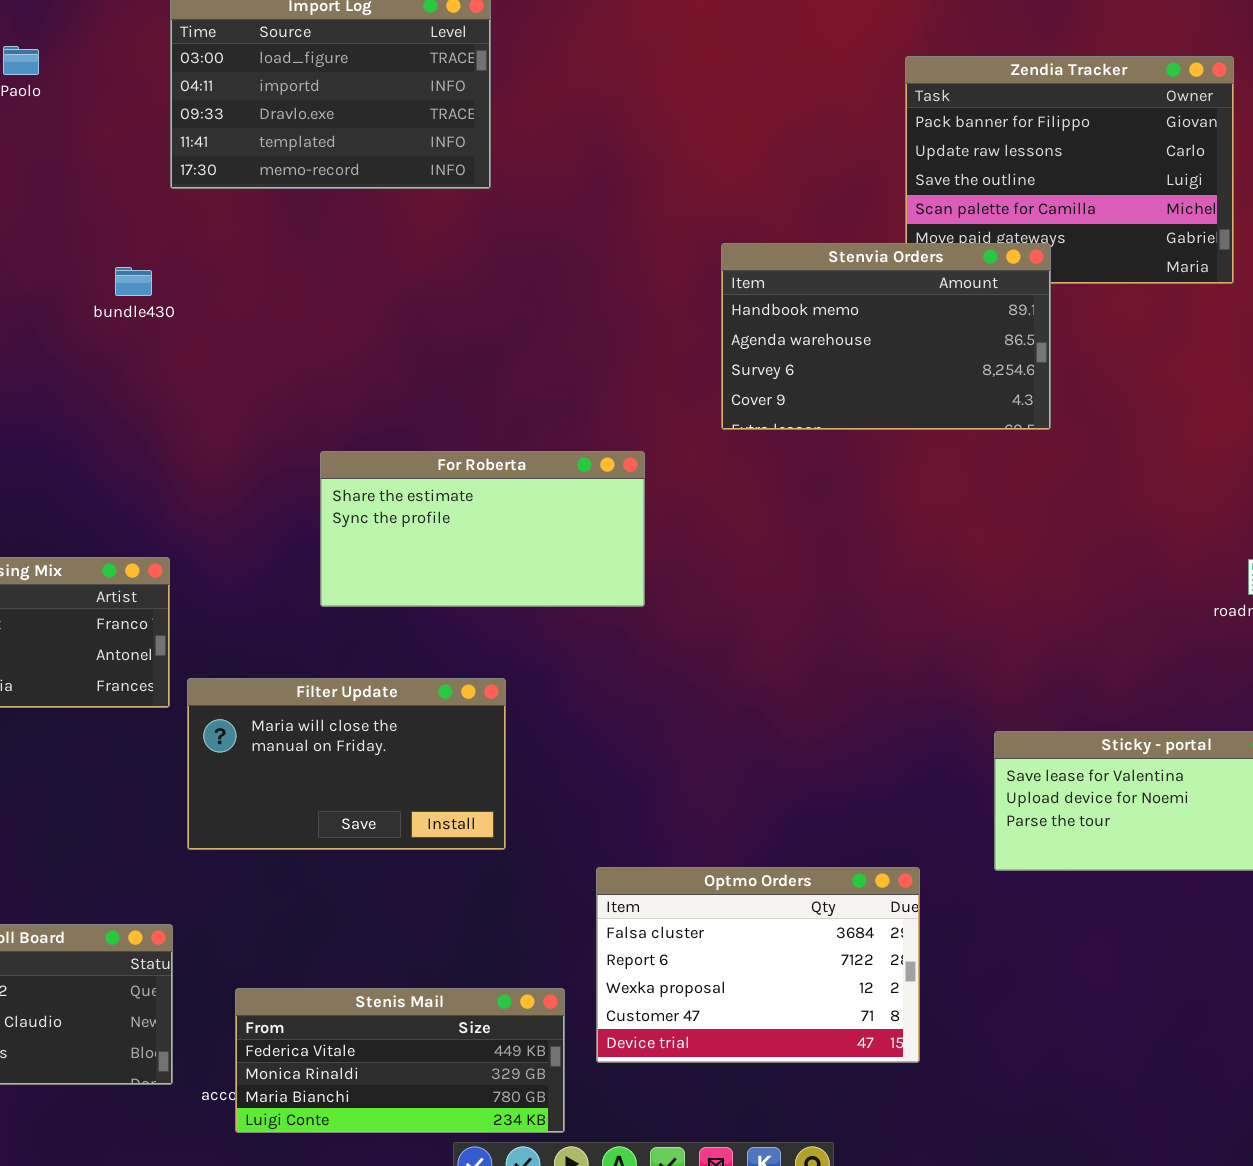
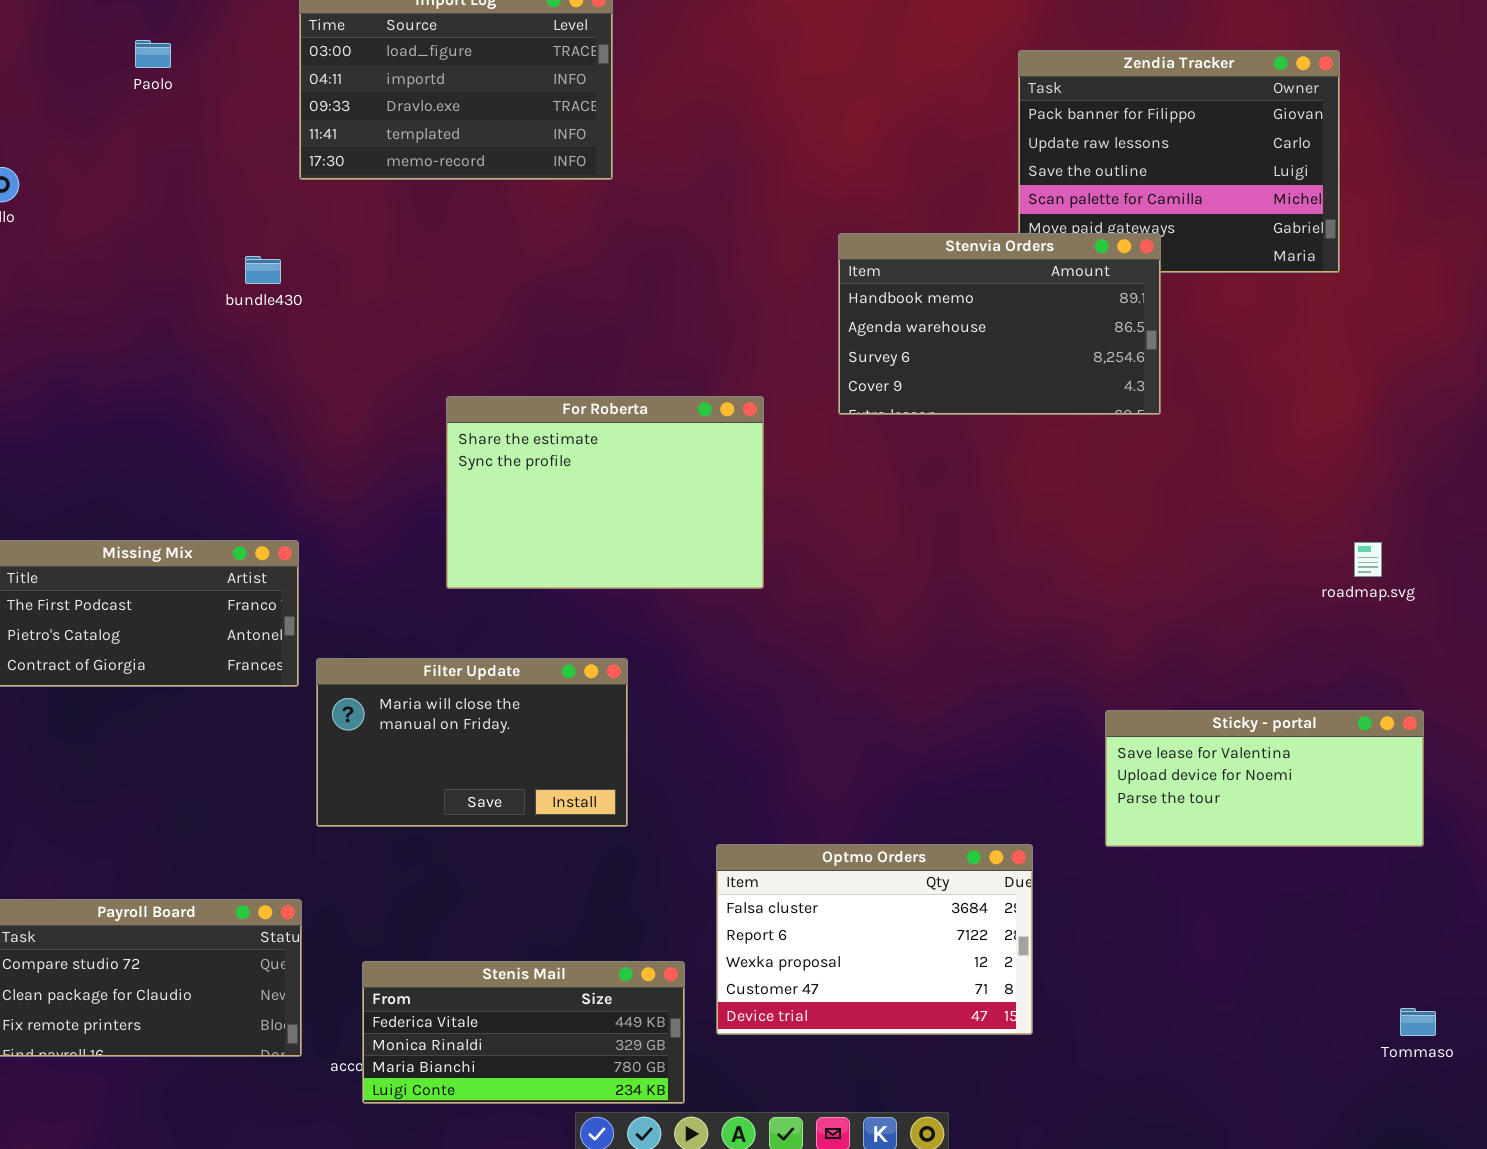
For Roberta: [320,451,645,607] -> [446,396,764,589], resized

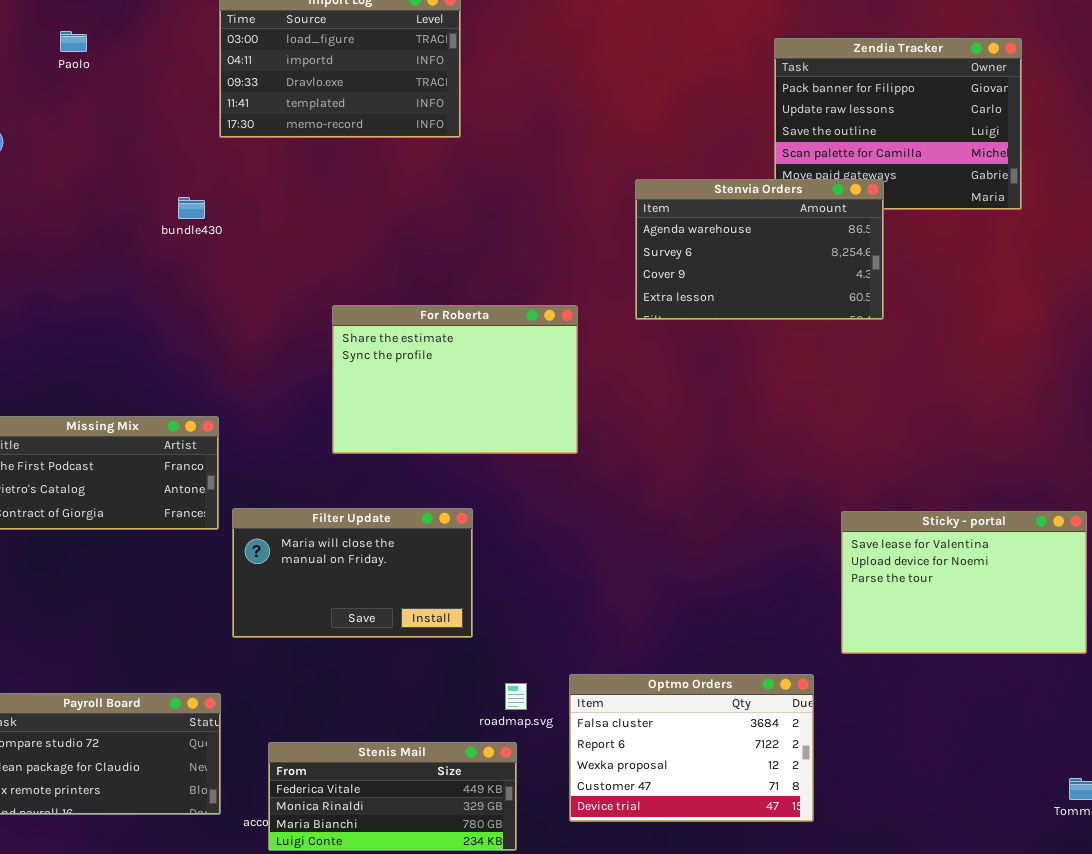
Paolo: [135,40,171,68] -> [60,31,87,52], moved
Stenvia Orders: [838,233,1161,415] -> [635,179,884,320], scrolled down 1 row
roadmap.svg: [1354,542,1382,577] -> [505,683,527,710], moved
Sticky - portal: [1105,710,1424,847] -> [841,511,1087,654], resized
Optmo Orders: [716,844,1033,1035] -> [569,674,814,822], moved

